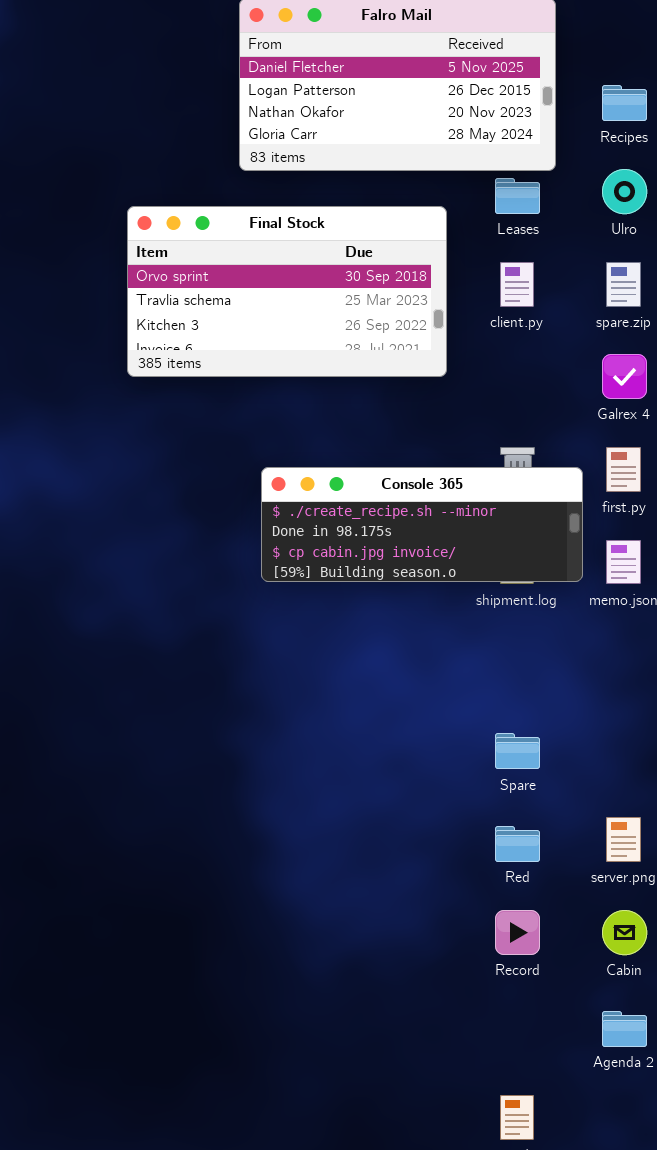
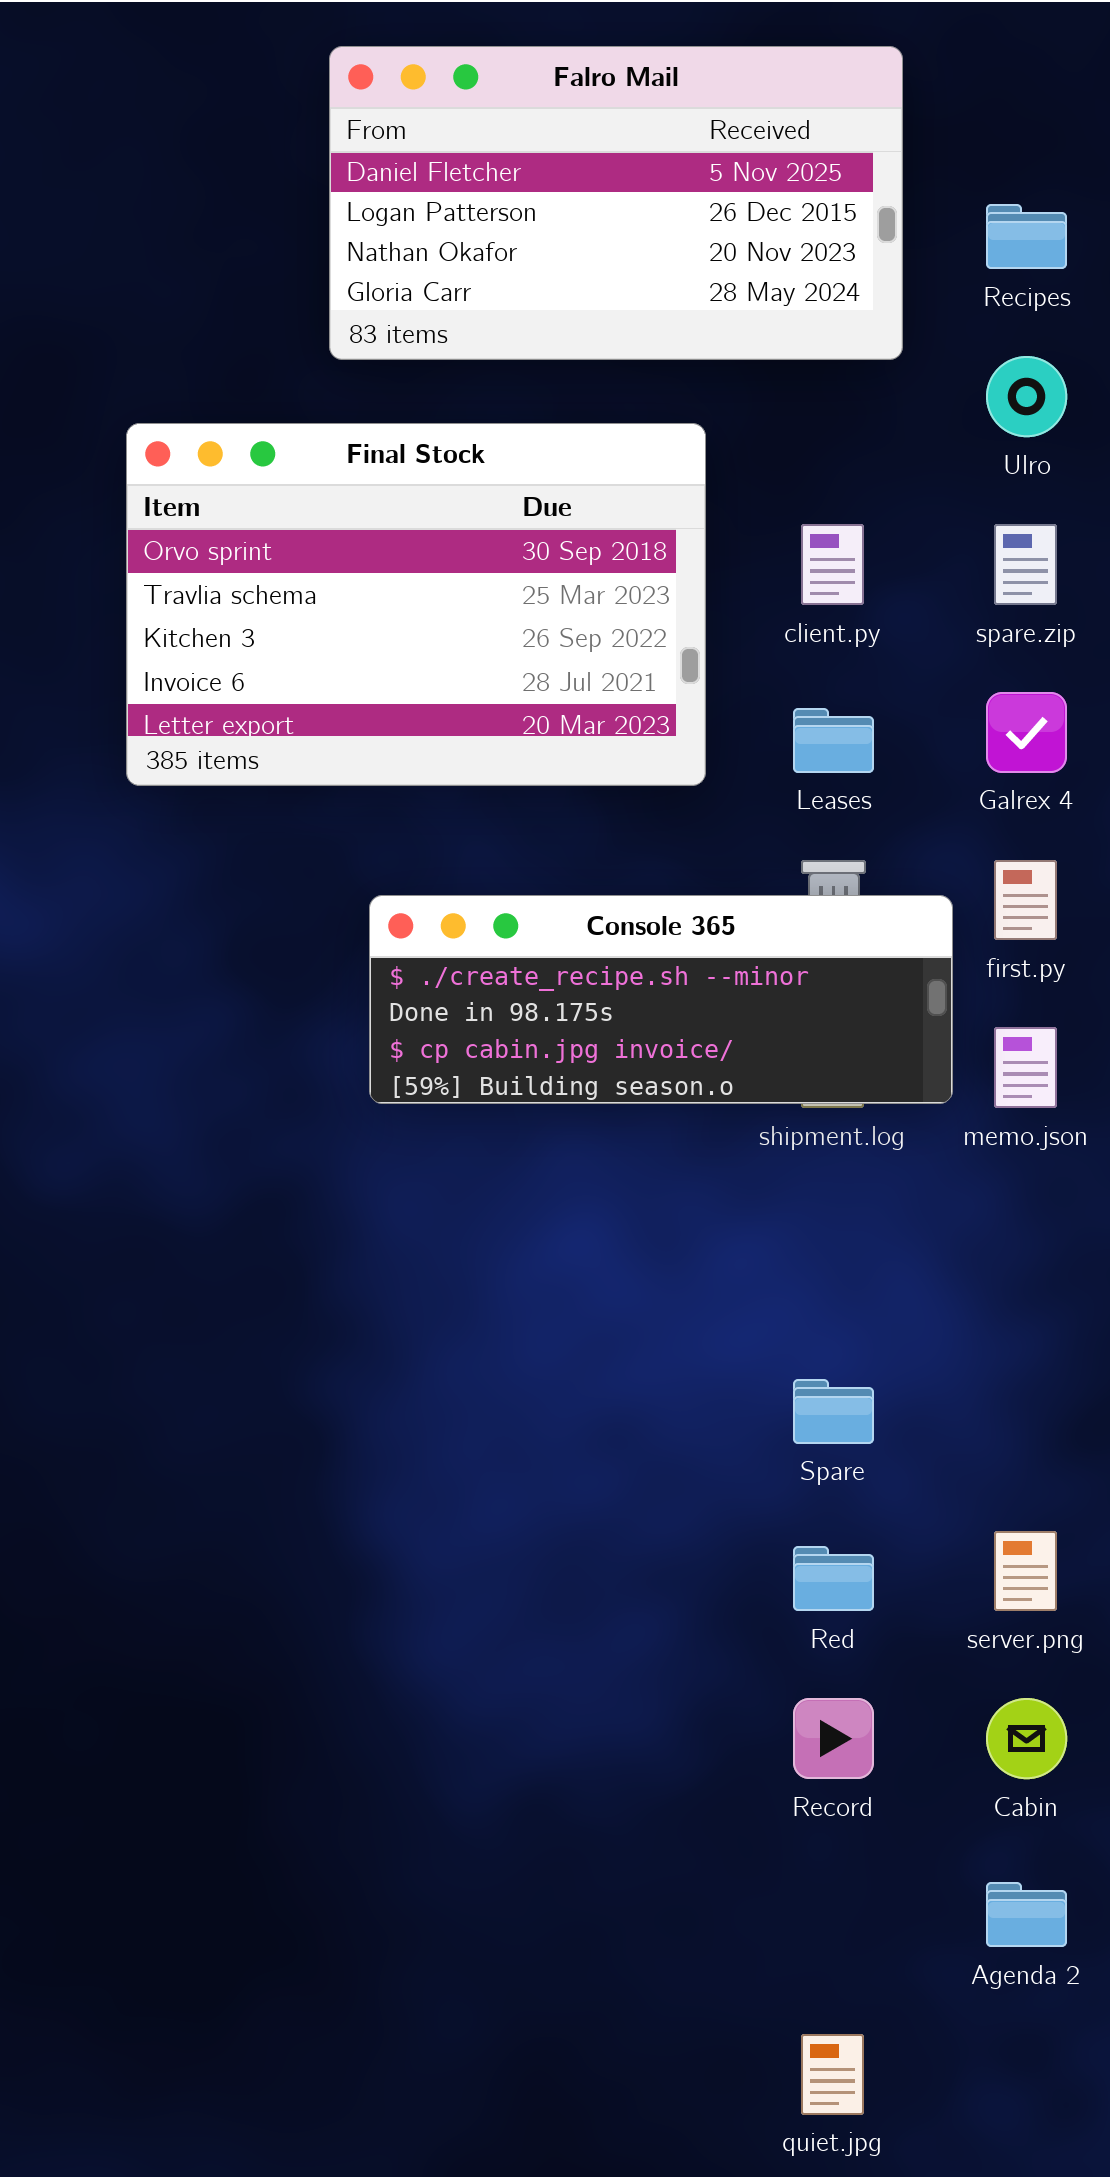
Leases: [495,178,540,214] -> [793,708,874,773], moved
Final Stock: [127,206,447,377] -> [126,423,706,786], resized

